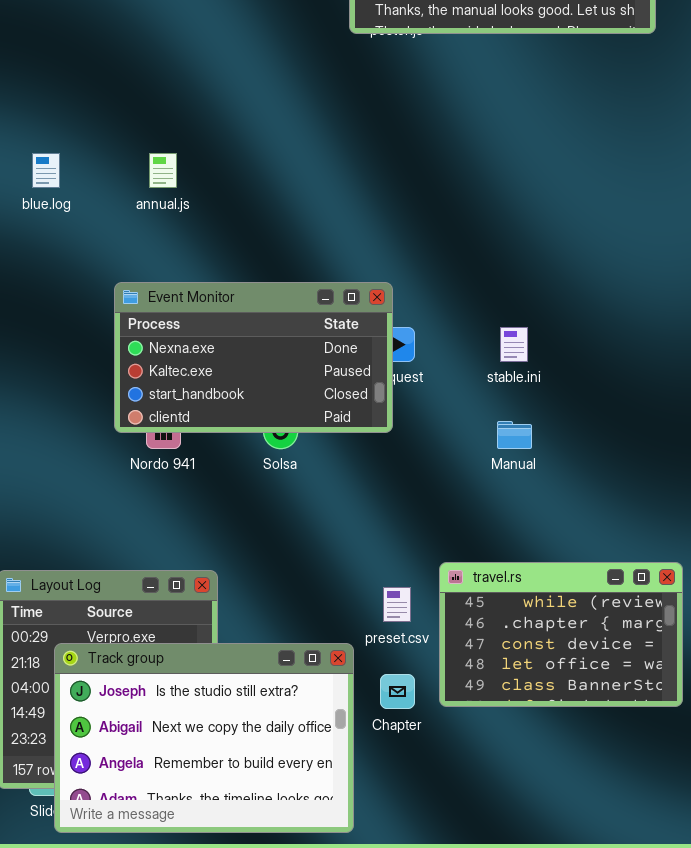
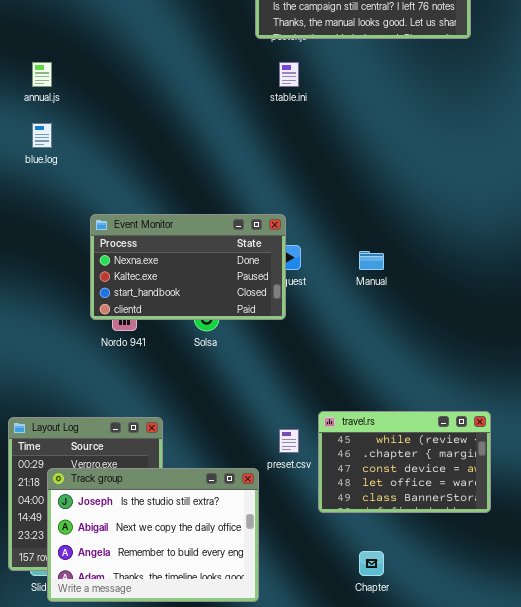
annual.js: [149,153,177,188] -> [32,62,52,87], moved
stable.ini: [500,327,528,362] -> [279,62,299,87], moved
Manual: [497,421,532,449] -> [359,251,384,270], moved
Chapter: [380,674,415,709] -> [359,551,384,576], moved

